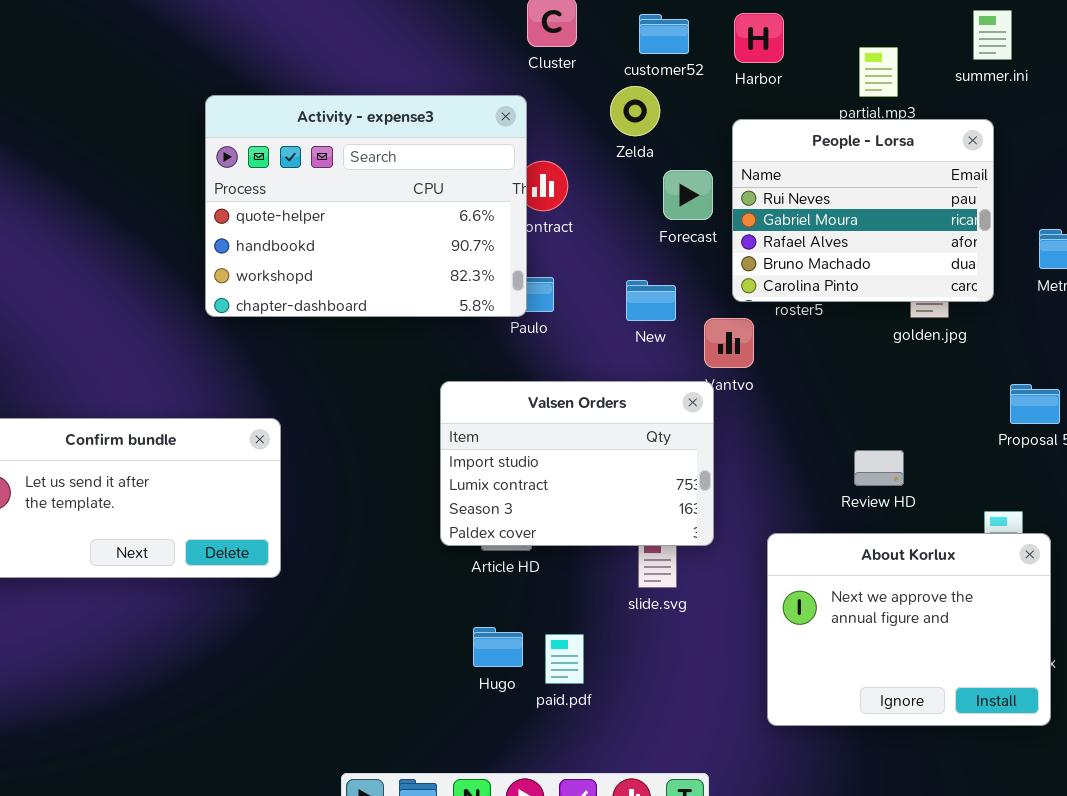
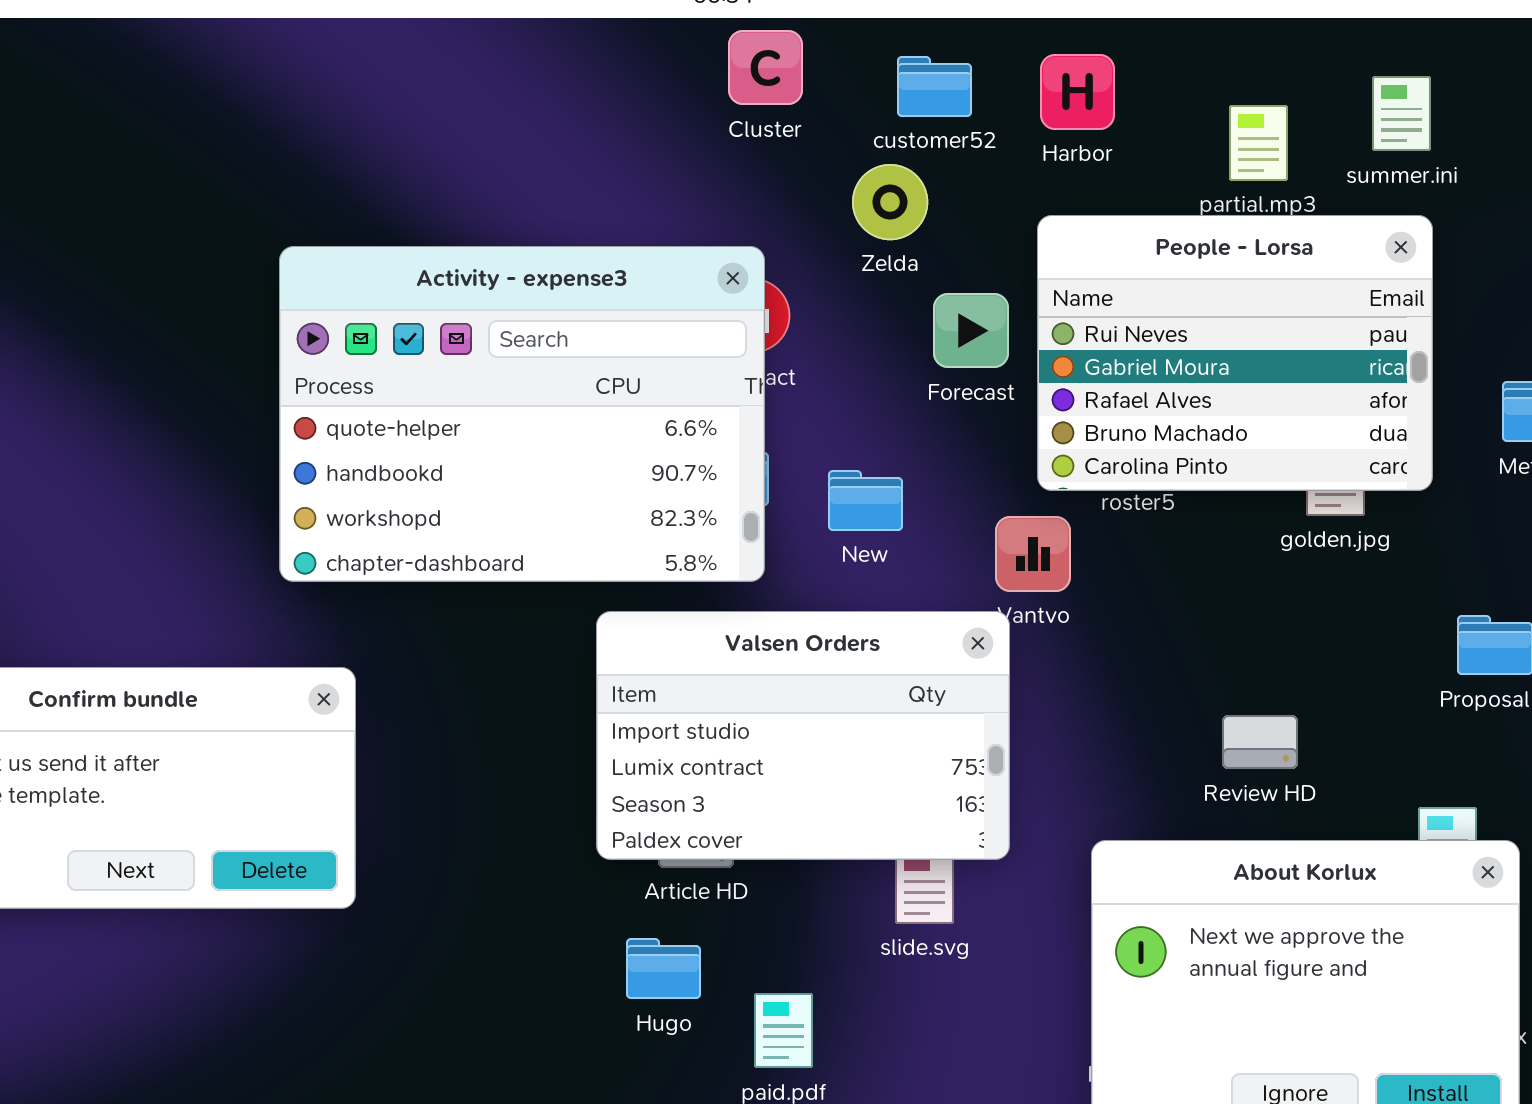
summer.ini: [973,10,1012,60] -> [1372,76,1431,151], moved
Activity - expense3: [205,95,527,317] -> [279,246,765,582], moved
New: [626,280,676,321] -> [828,470,903,531], moved
Hugo: [473,627,523,667] -> [626,938,701,999], moved

